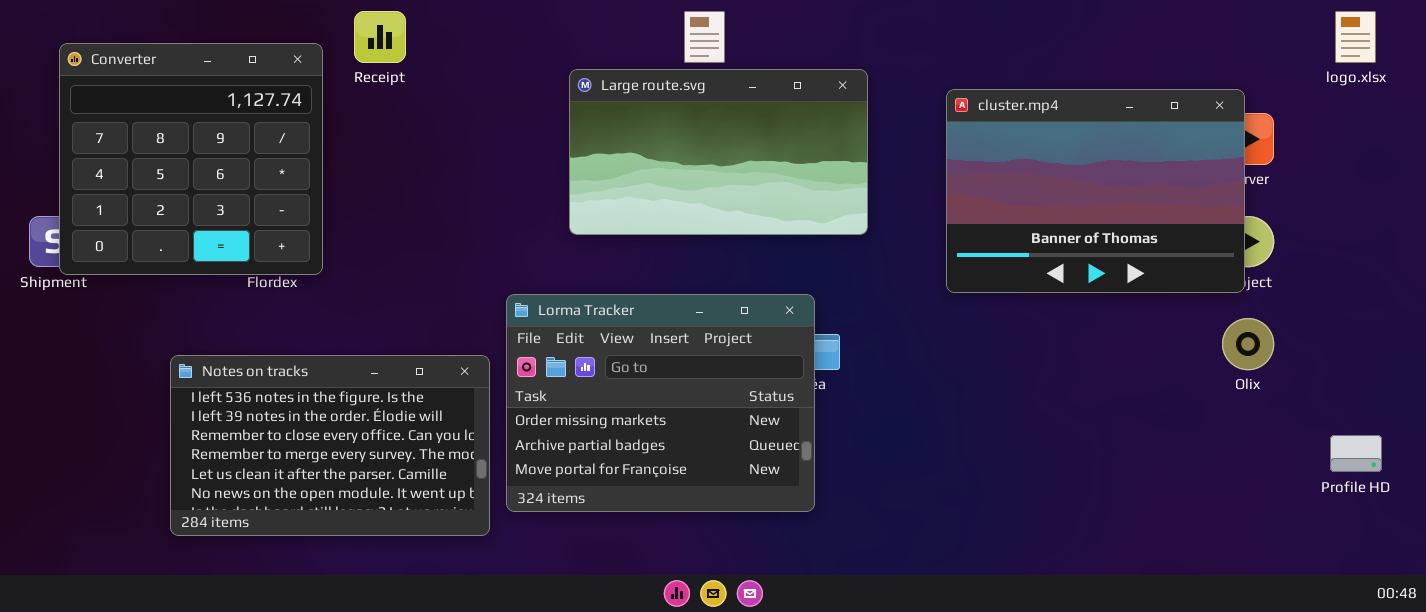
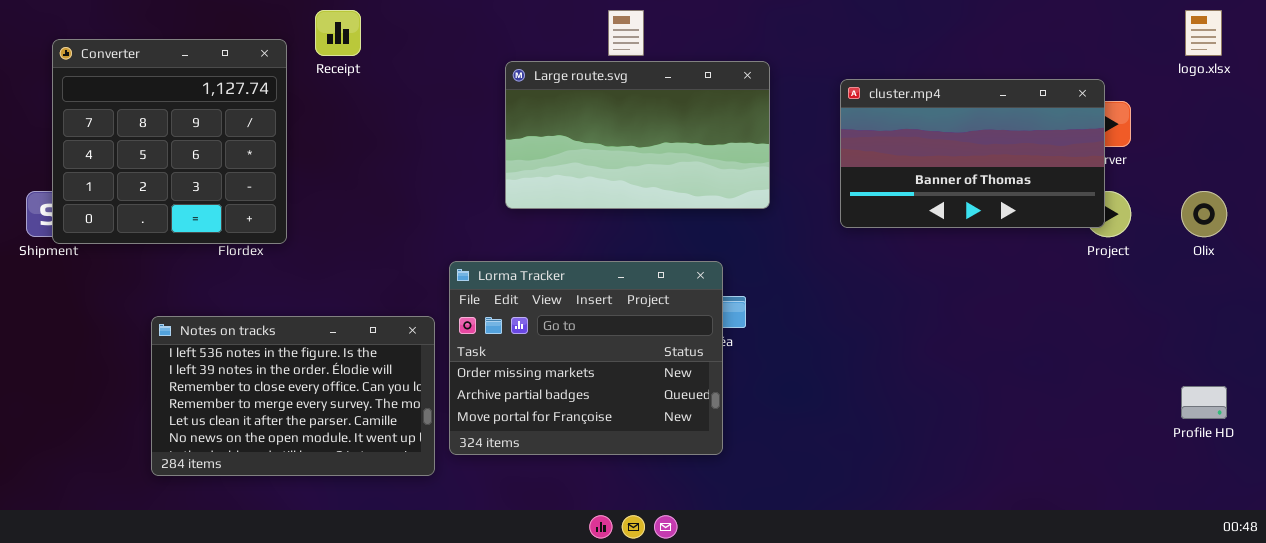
cluster.mp4: [946,89,1245,293] -> [840,79,1105,228], resized
Olix: [1222,318,1274,370] -> [1181,191,1227,237], moved

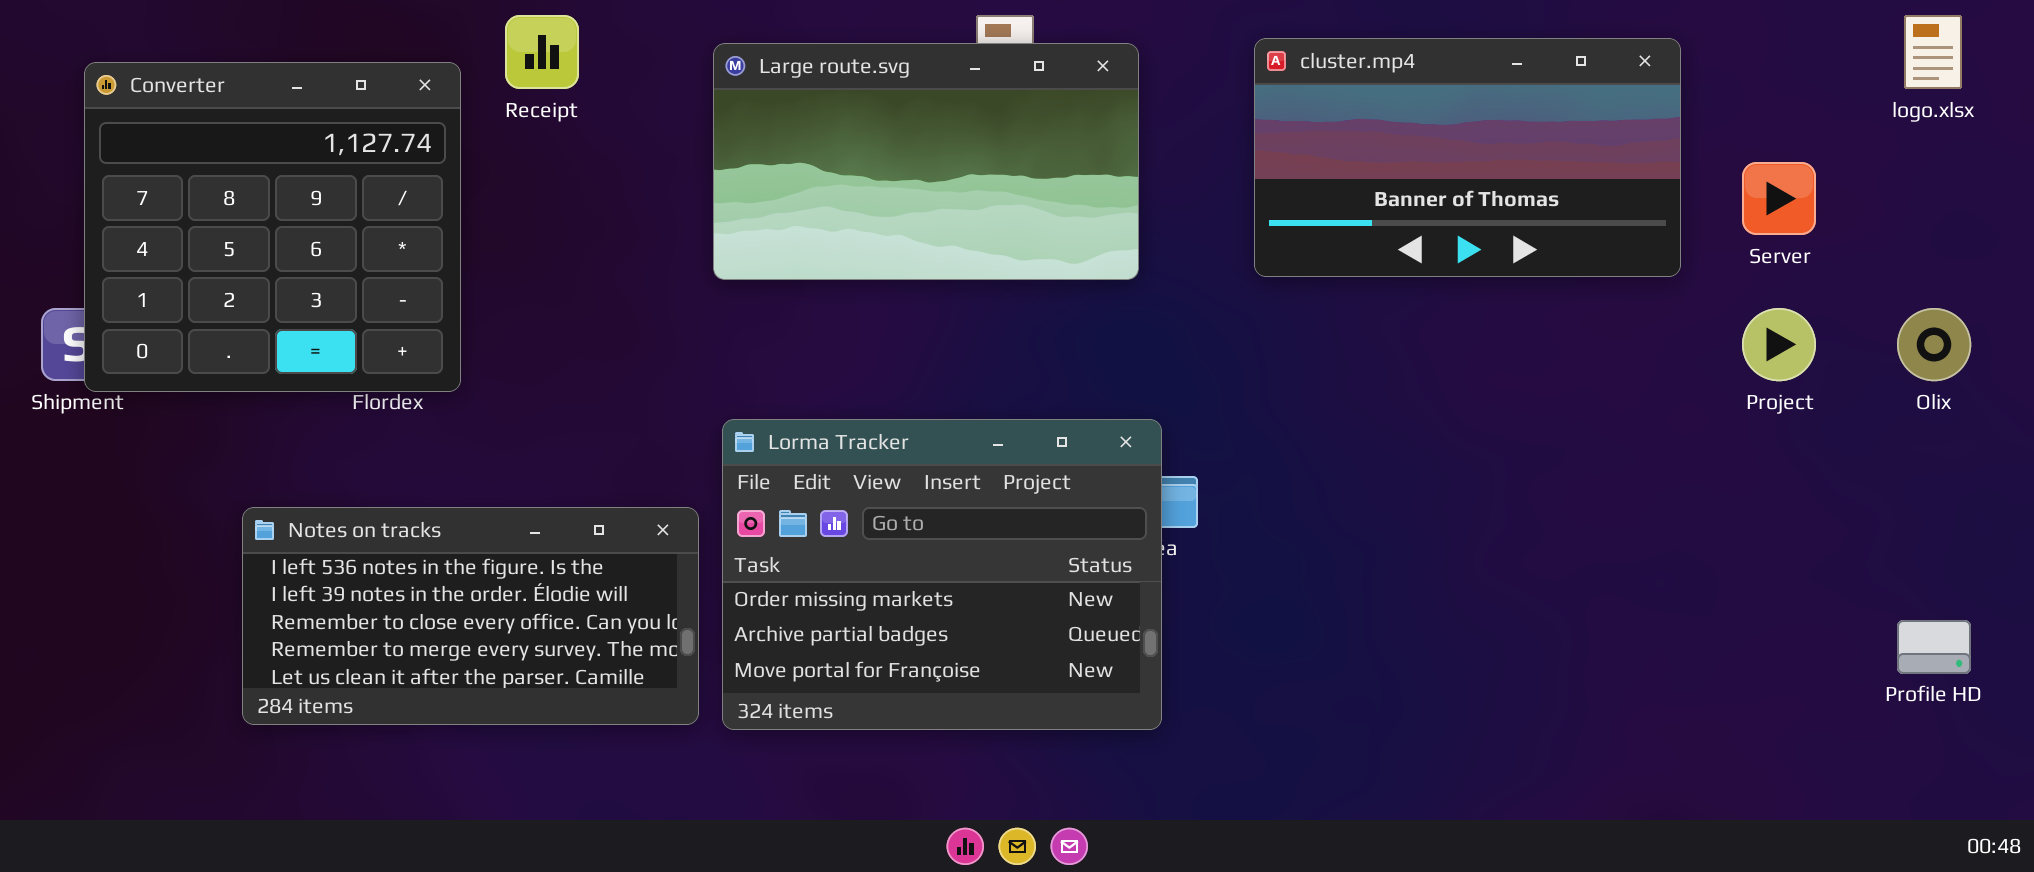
Large route.svg: [505,61,770,209] -> [713,43,1139,280], moved
cluster.mp4: [840,79,1105,228] -> [1254,38,1681,277], moved
Notes on tracks: [151,316,435,476] -> [242,507,699,725], resized

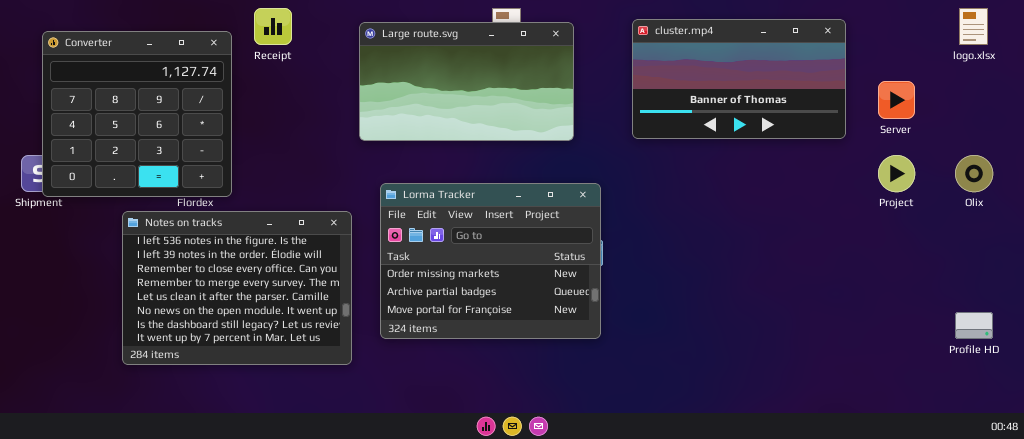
Lorma Tracker: [722,419,1162,730] -> [380,183,601,339], moved
Notes on tracks: [242,507,699,725] -> [122,211,352,365], resized

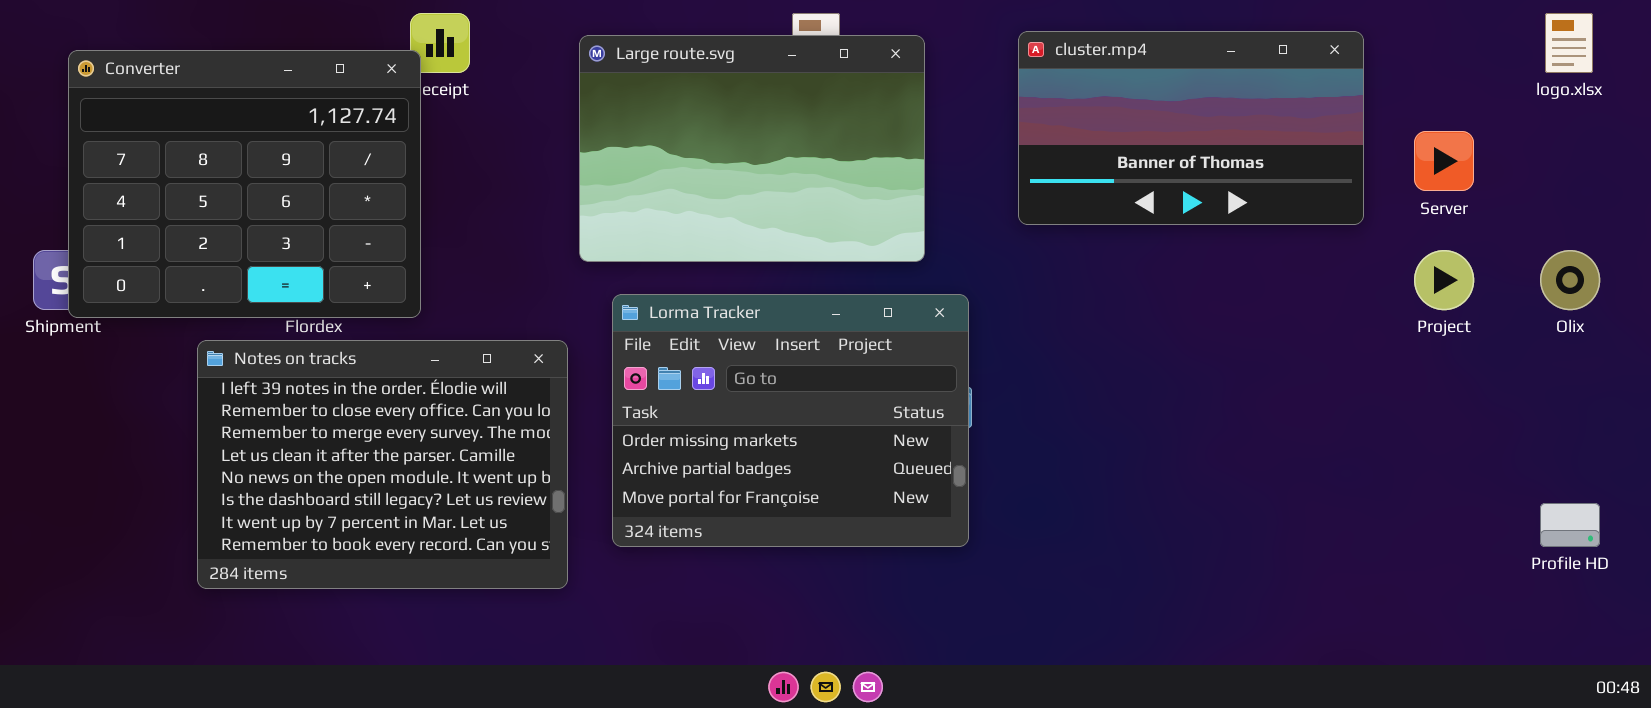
Large route.svg: [359,22,574,141] -> [579,35,925,262], resized
Converter: [42,31,232,197] -> [68,50,421,318], resized
Notes on tracks: [122,211,352,365] -> [197,340,568,589], scrolled down 1 row

